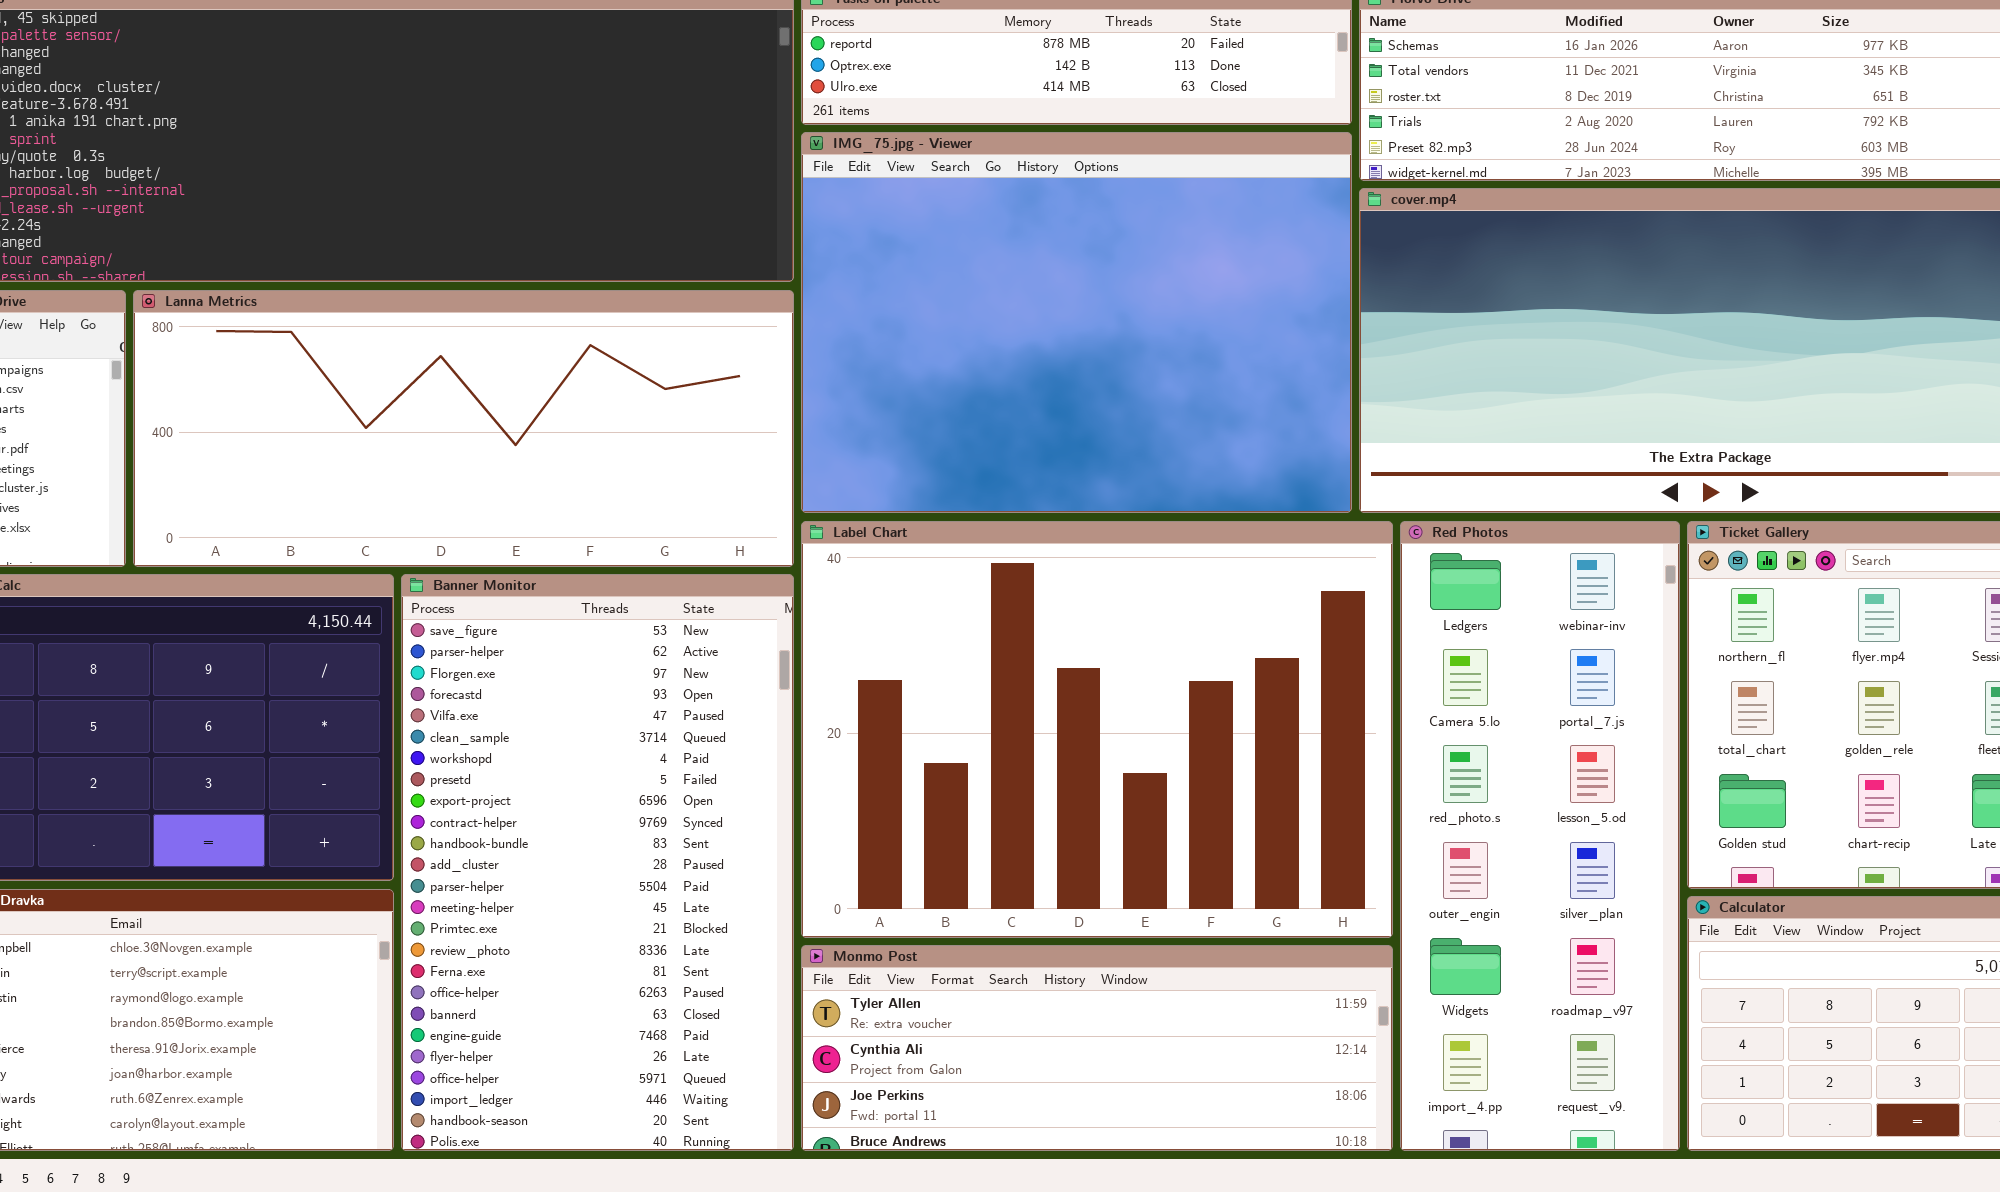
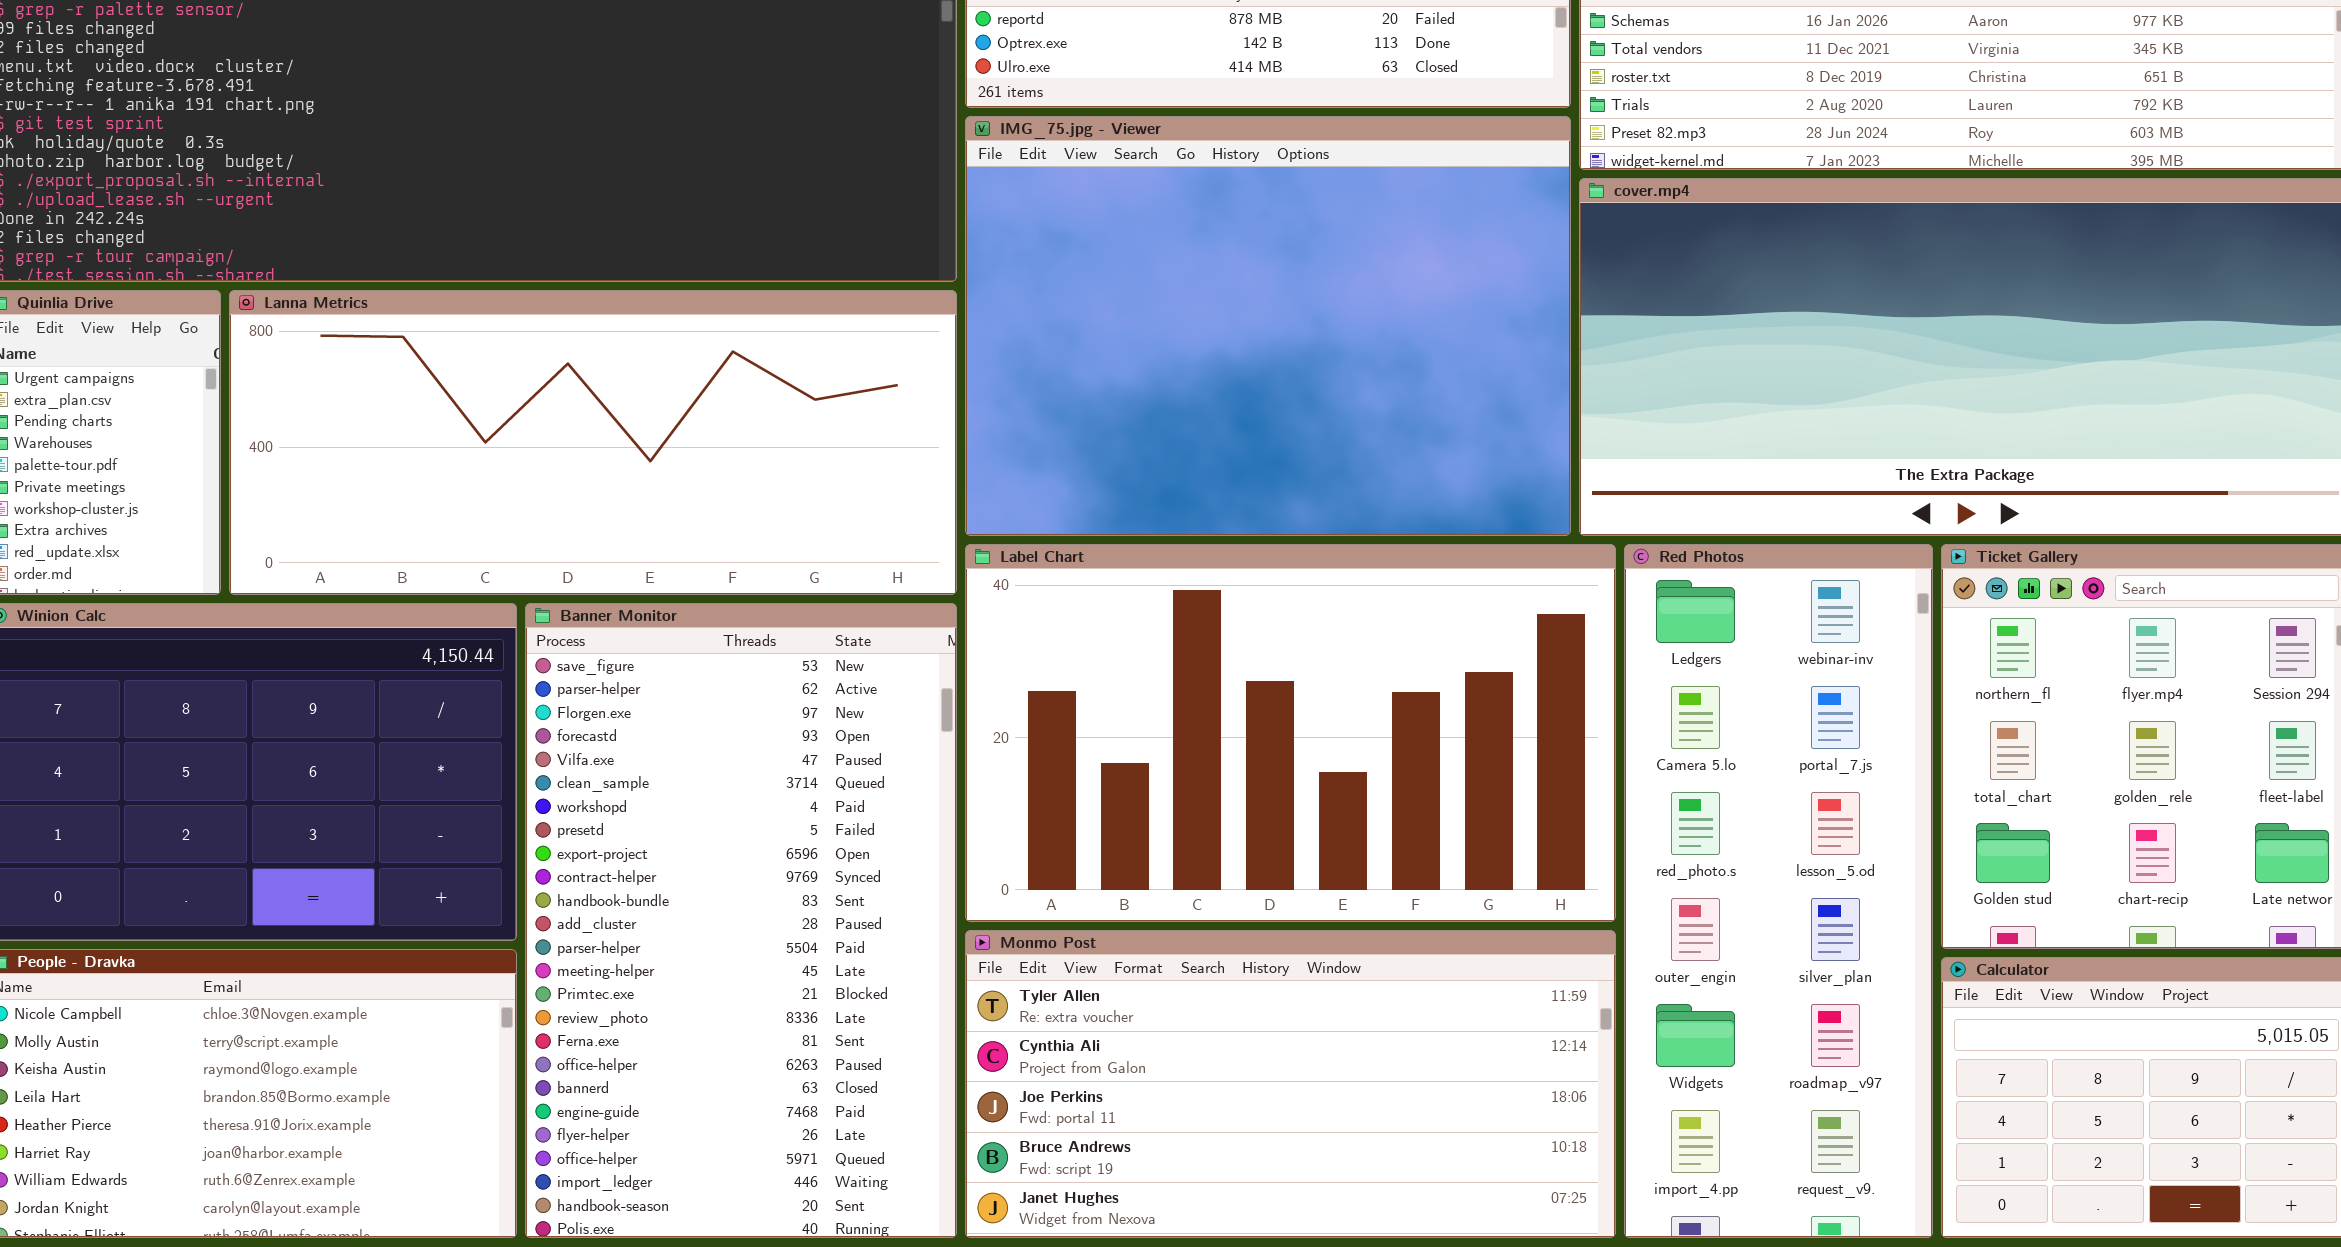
Label Chart: [801,521,1393,938] -> [965,544,1616,922], resized
Monmo Post: [801,945,1393,1151] -> [965,930,1616,1238], resized

